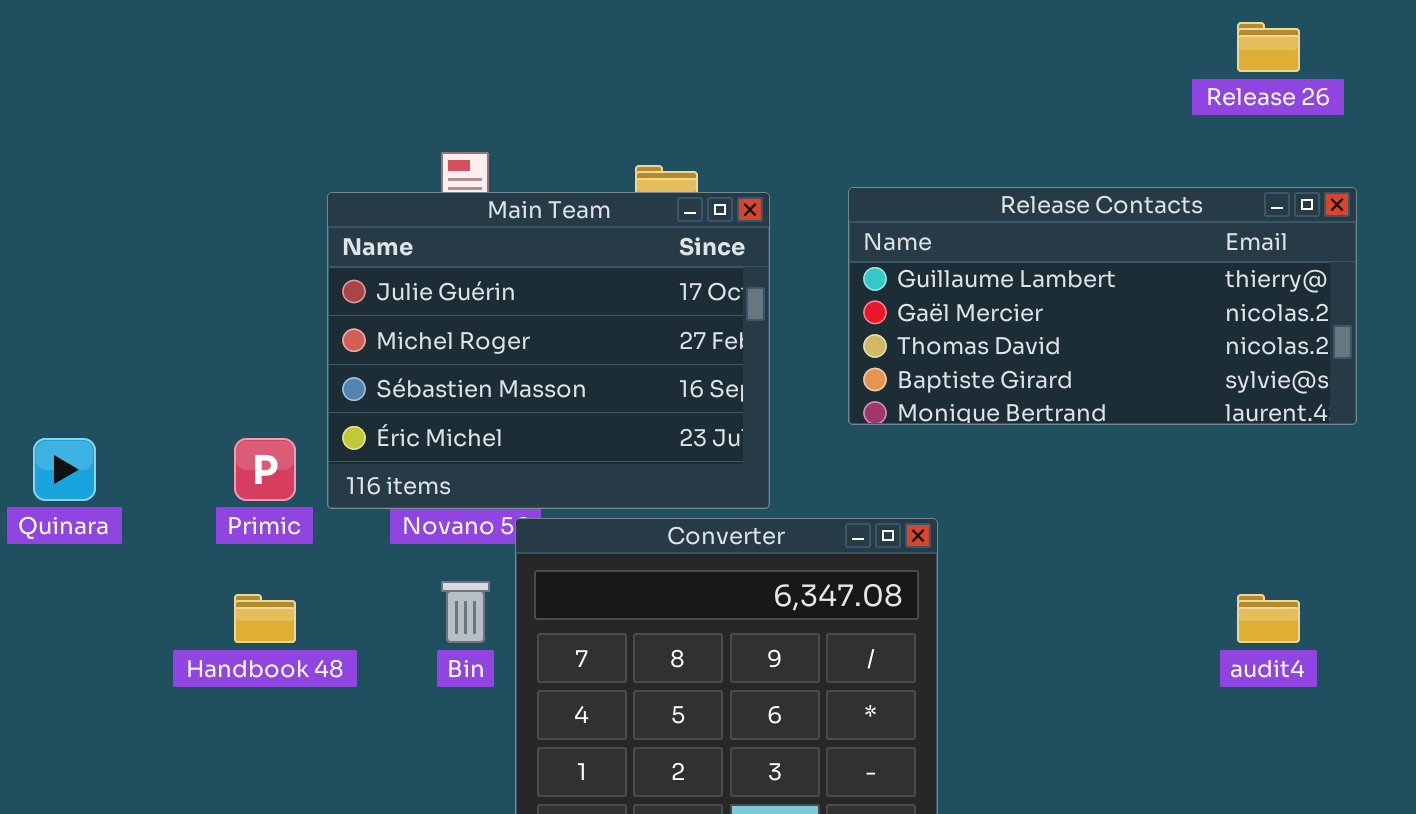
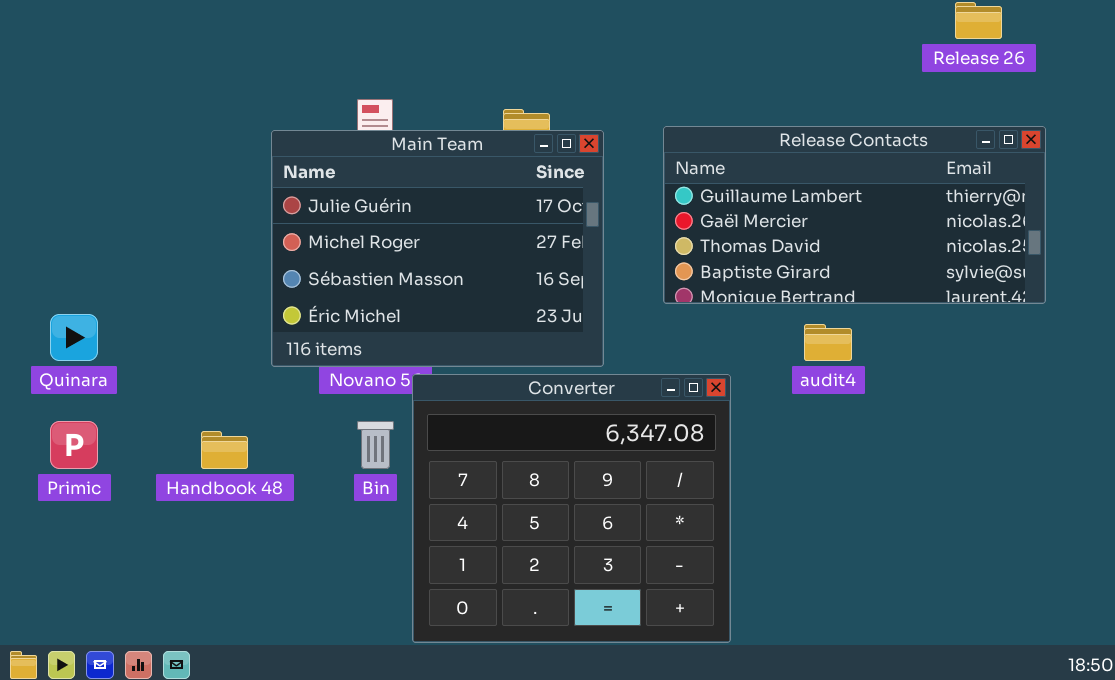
Primic: [234,438,296,501] -> [50,421,98,469], moved
audit4: [1237,594,1300,643] -> [804,324,852,361], moved

